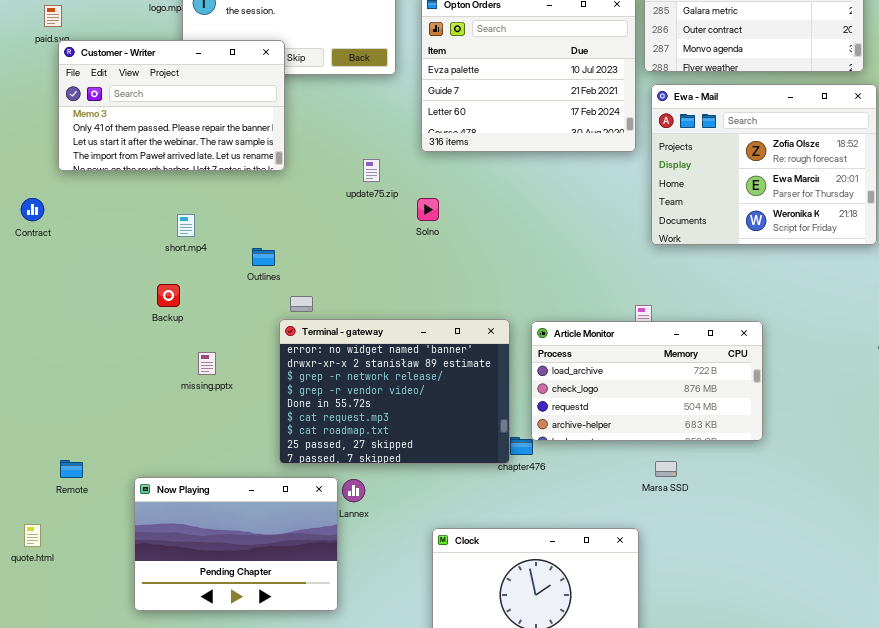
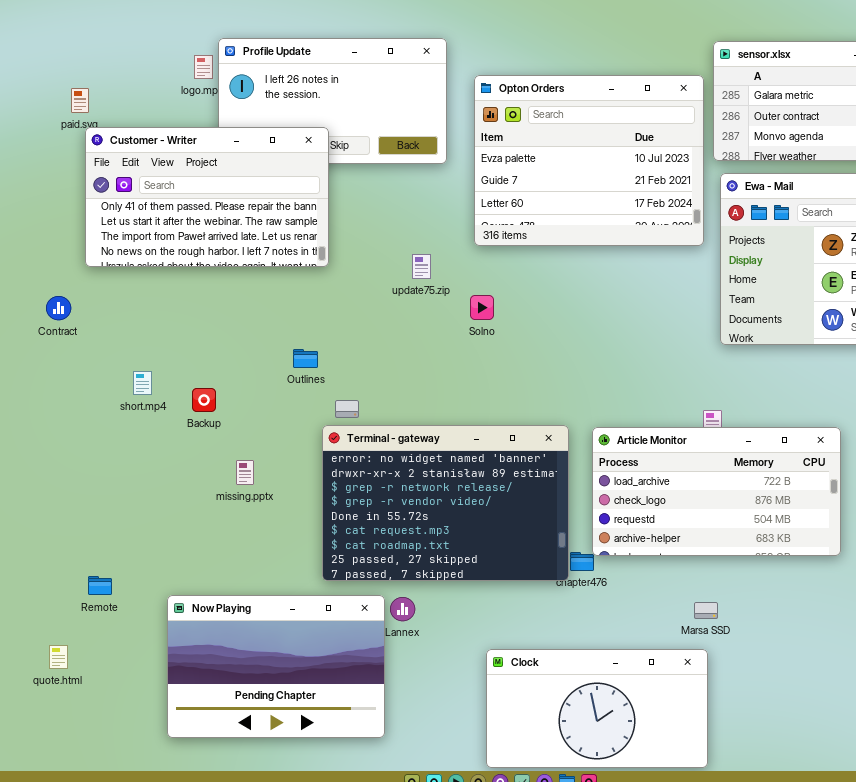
Customer - Writer: [58,40,285,171] -> [85,127,329,267], scrolled down 1 row
short.mp4: [177,214,195,237] -> [133,371,152,395], moved
Marsa SSD: [655,461,677,477] -> [694,602,718,619], moved

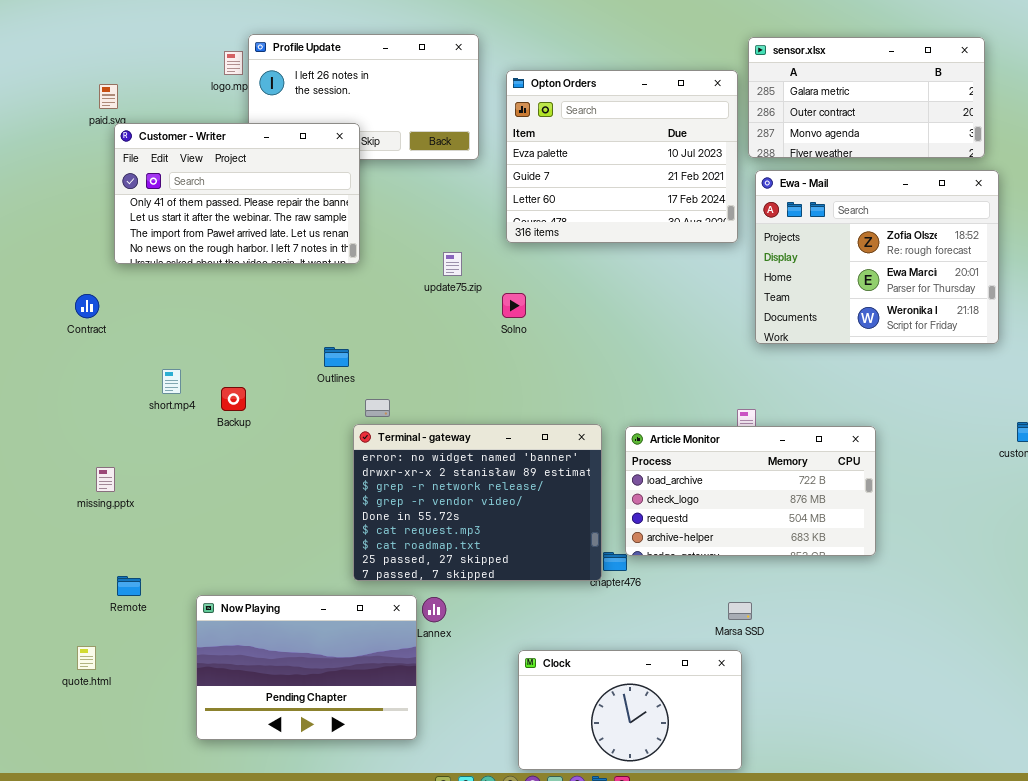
missing.pptx: [236,460,254,485] -> [96,467,115,492], moved

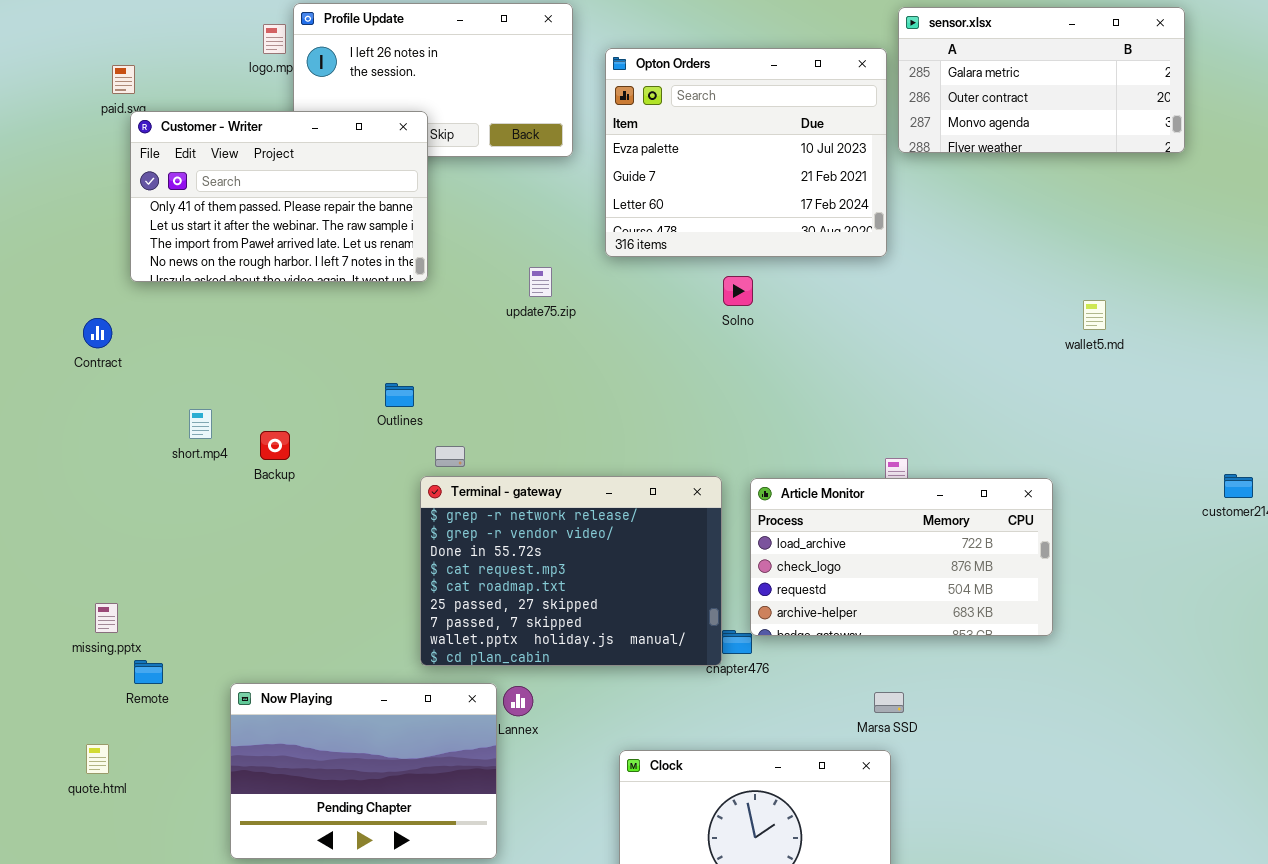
Ewa - Mail: [755,170,999,344] -> none, closed
Solno: [502,293,526,318] -> [723,276,753,306], moved
Terminal - gateway: [353,424,602,581] -> [420,476,722,666], scrolled down 2 rows
missing.pptx: [96,467,115,492] -> [95,603,118,633], moved

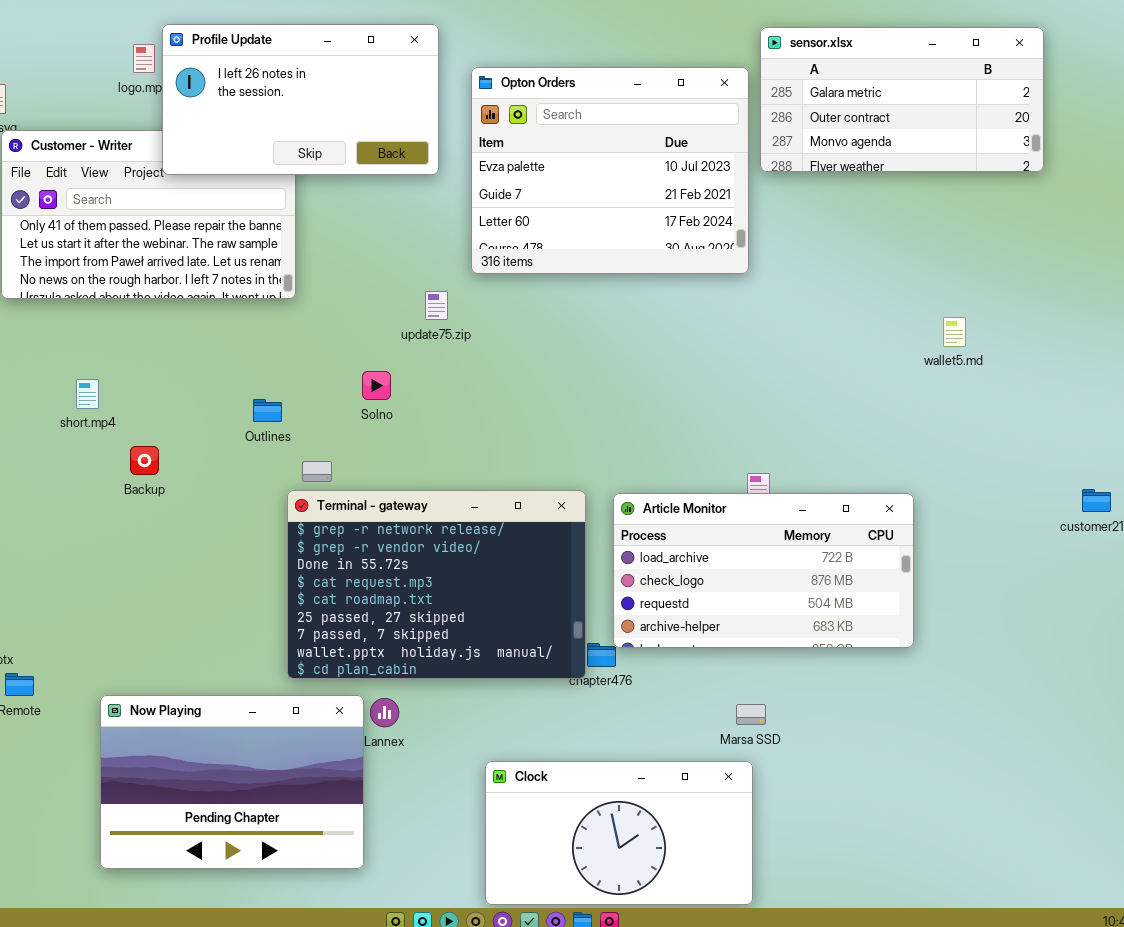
Profile Update: [293,3,573,157] -> [162,24,439,175], raised
update75.zip: [529,267,552,297] -> [425,291,448,320], moved
Solno: [723,276,753,306] -> [362,371,391,400], moved
short.mp4: [189,409,212,439] -> [76,379,99,409], moved

